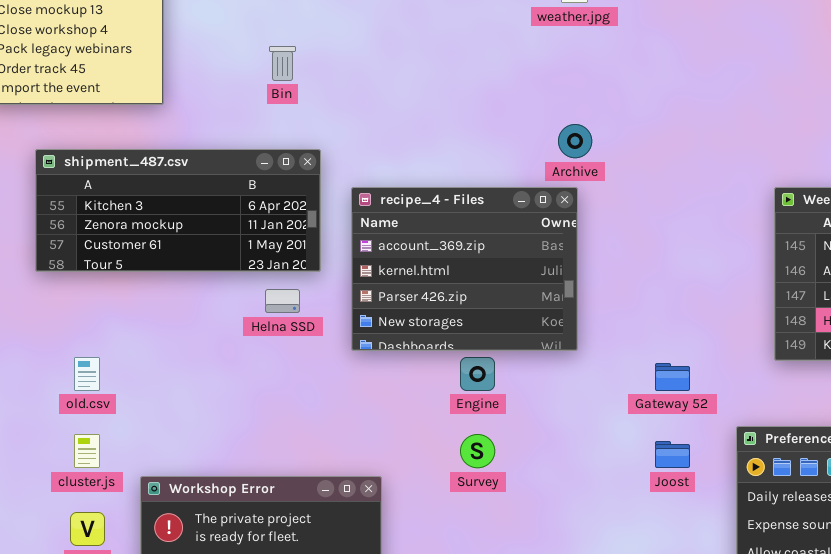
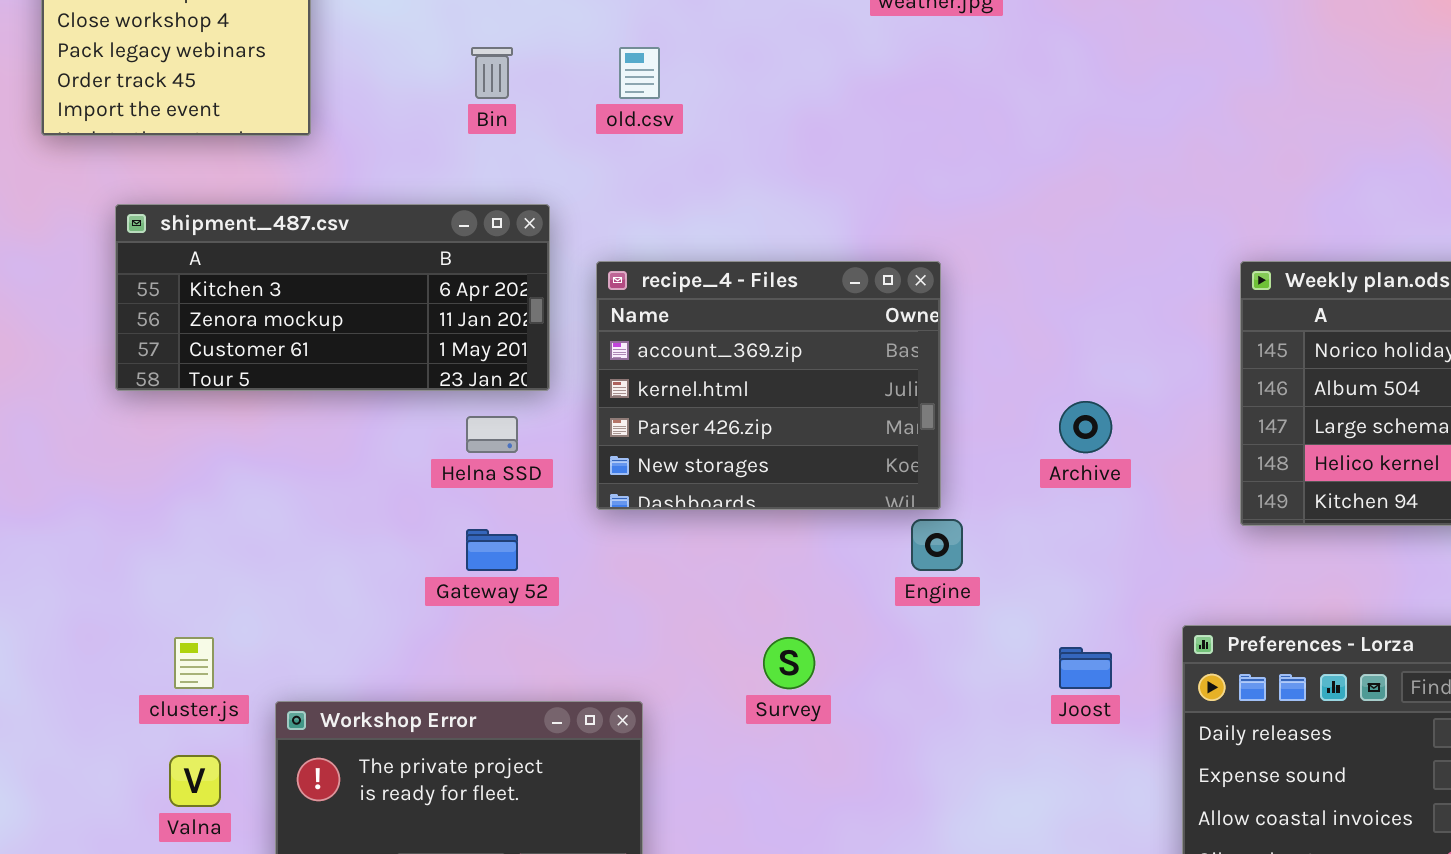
Archive: [558,124,592,158] -> [1059,401,1112,453], moved
old.csv: [74,357,100,391] -> [619,47,660,99], moved
Engine: [460,357,495,391] -> [911,519,963,571], moved
Gateway 52: [655,363,690,391] -> [466,529,518,571], moved

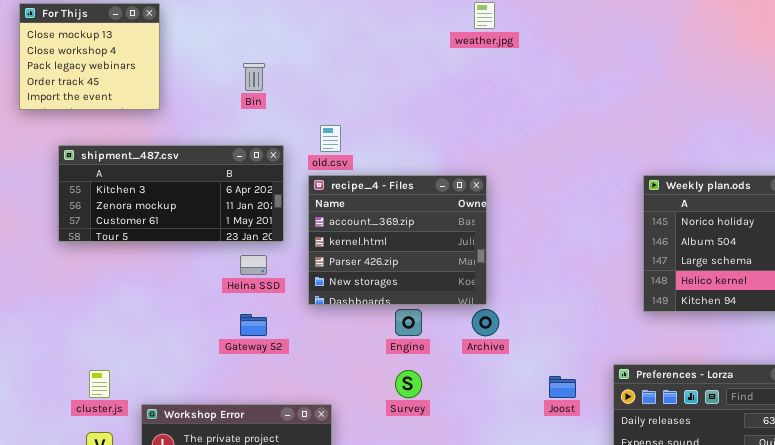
old.csv: [619,47,660,99] -> [320,125,341,152], moved
Archive: [1059,401,1112,453] -> [472,309,499,336], moved
Engine: [911,519,963,571] -> [395,309,422,336], moved

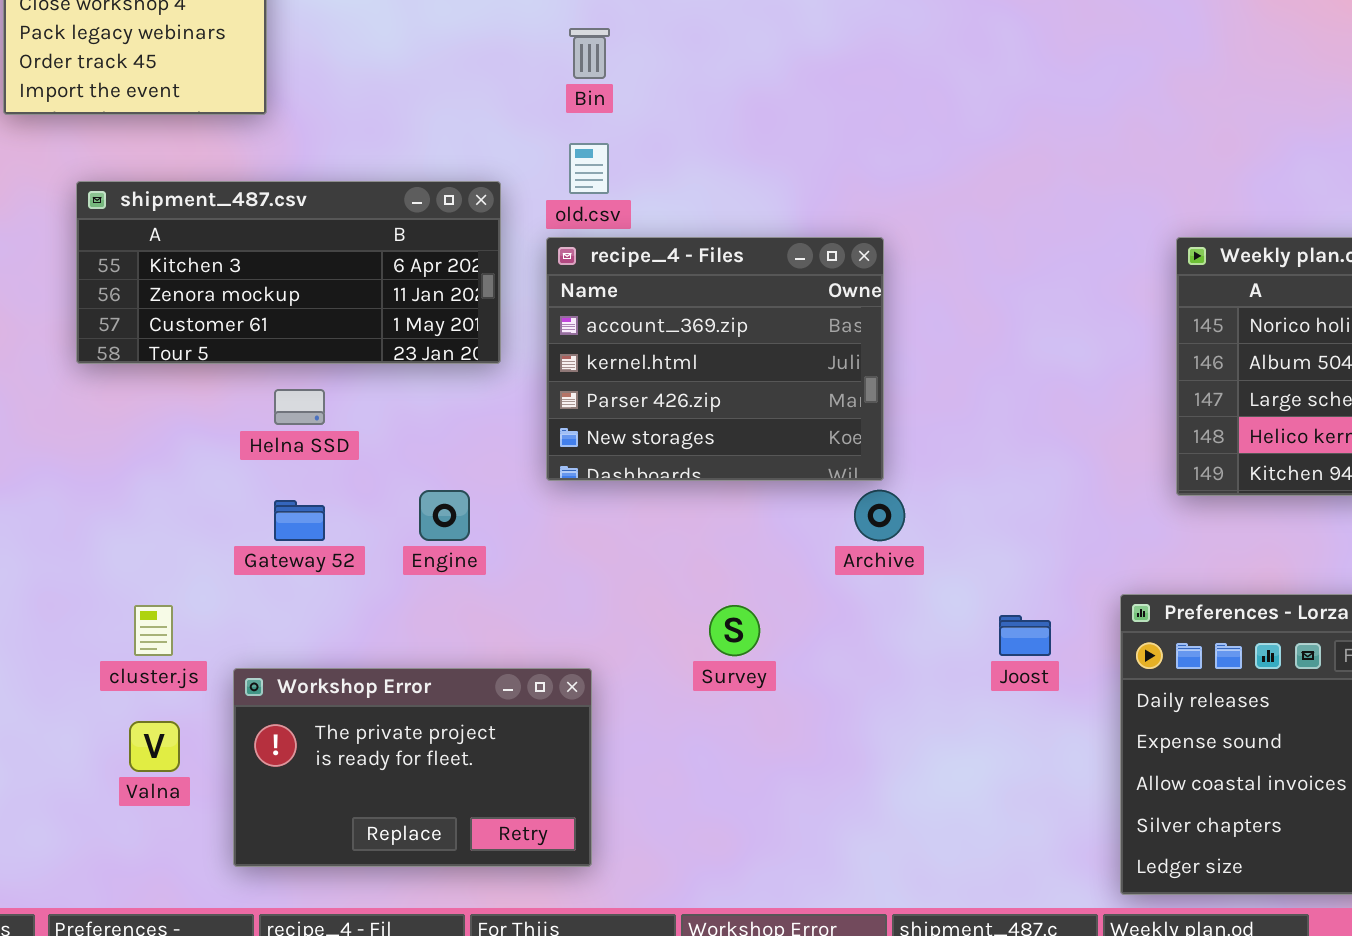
Bin: [243,63,265,91] -> [569,28,610,79], moved
Helna SSD: [240,255,267,275] -> [274,389,325,425], moved
Engine: [395,309,422,336] -> [419,490,470,541], moved
Gateway 52: [240,314,267,336] -> [274,500,325,541], moved

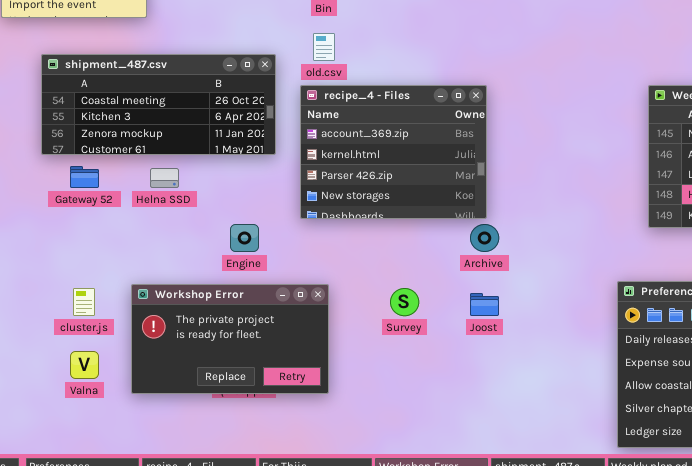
shipment_487.csv: [76,181,501,364] -> [41,54,276,155], scrolled up 1 row
Gateway 52: [274,500,325,541] -> [70,166,99,188], moved
Joost: [999,615,1051,656] -> [470,293,499,316], moved
Workshop Error: [233,668,592,867] -> [131,284,329,394], moved

